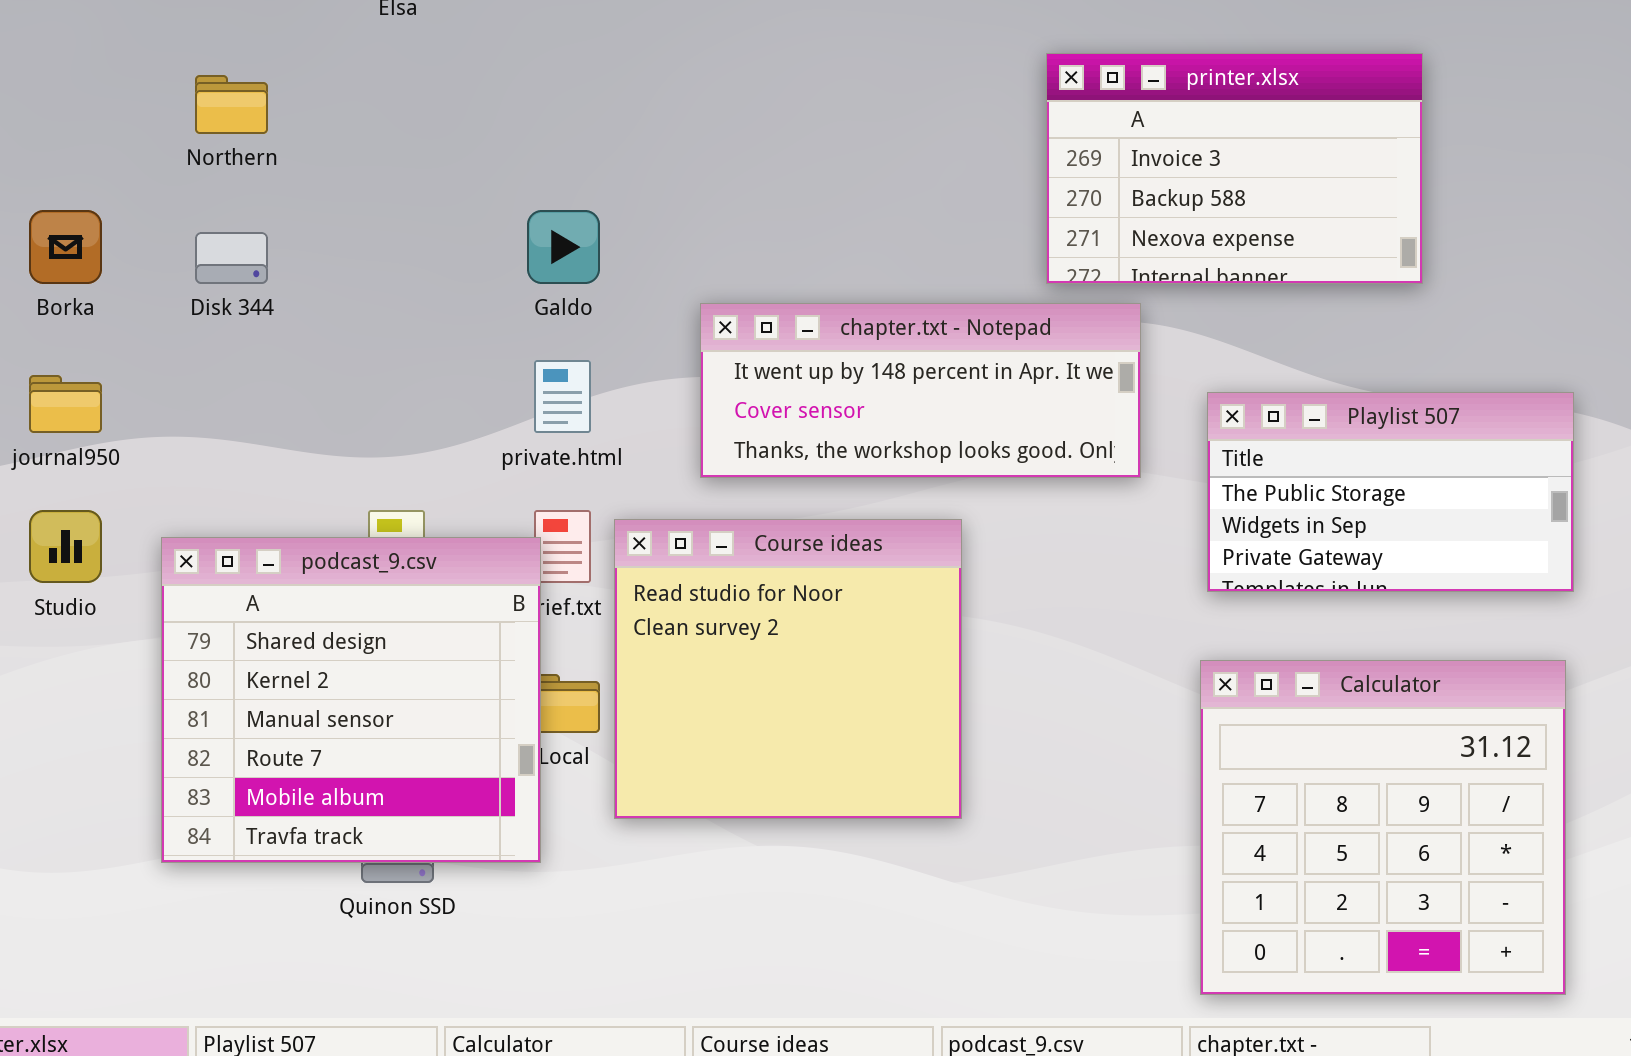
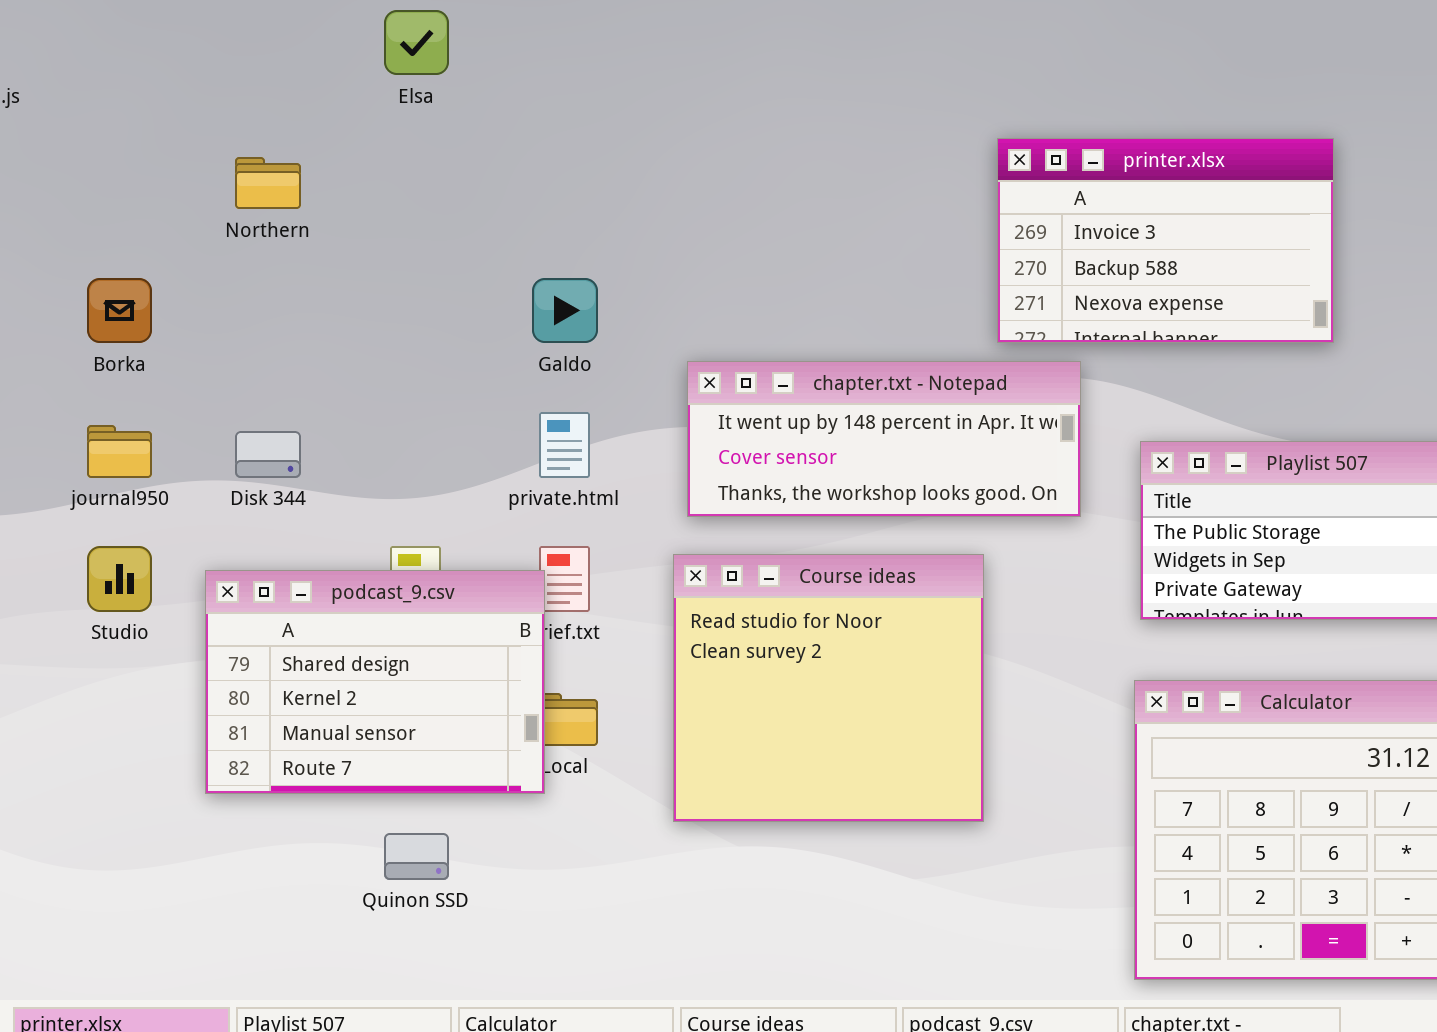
Disk 344: [195,232,268,284] -> [235,431,301,478], moved
Course ideas: [614,519,962,819] -> [673,554,984,822], moved
podcast_9.csv: [161,537,541,863] -> [205,570,545,794], resized

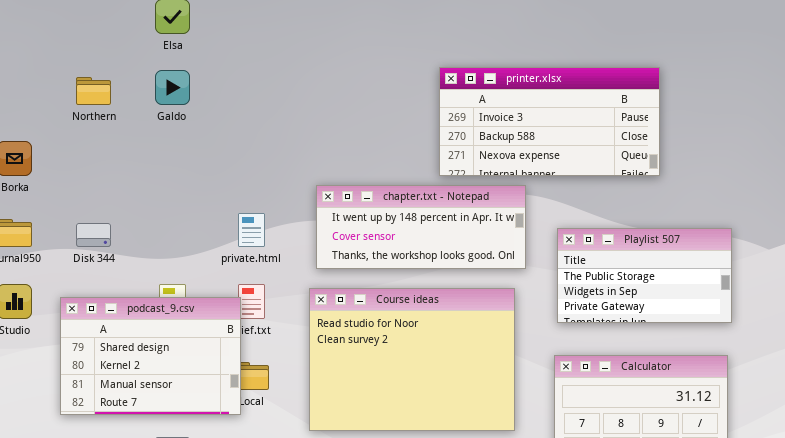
printer.xlsx: [997,138,1334,343] -> [439,67,660,176], resized
Galdo: [532,278,598,343] -> [155,70,190,105], moved
Course ideas: [673,554,984,822] -> [309,288,515,431], resized

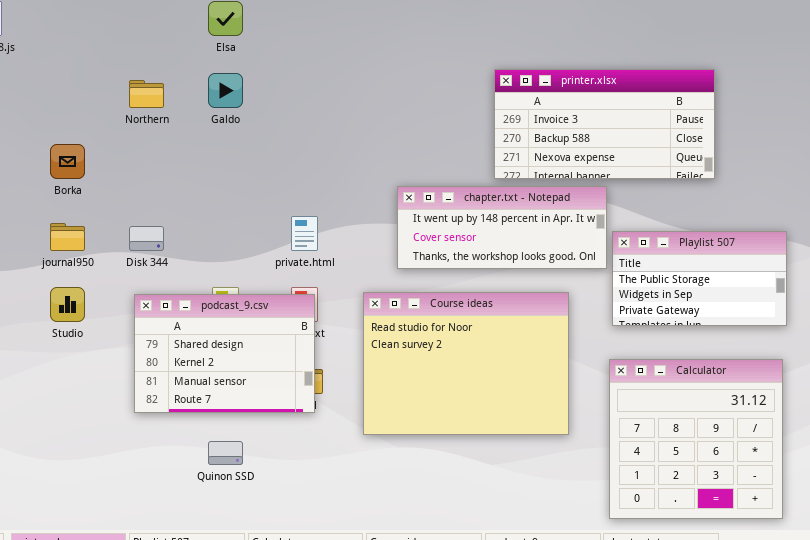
chapter.txt - Notepad: [316,185,526,269] -> [397,186,607,269], moved
podcast_9.csv: [60,297,241,415] -> [134,294,315,413], moved

